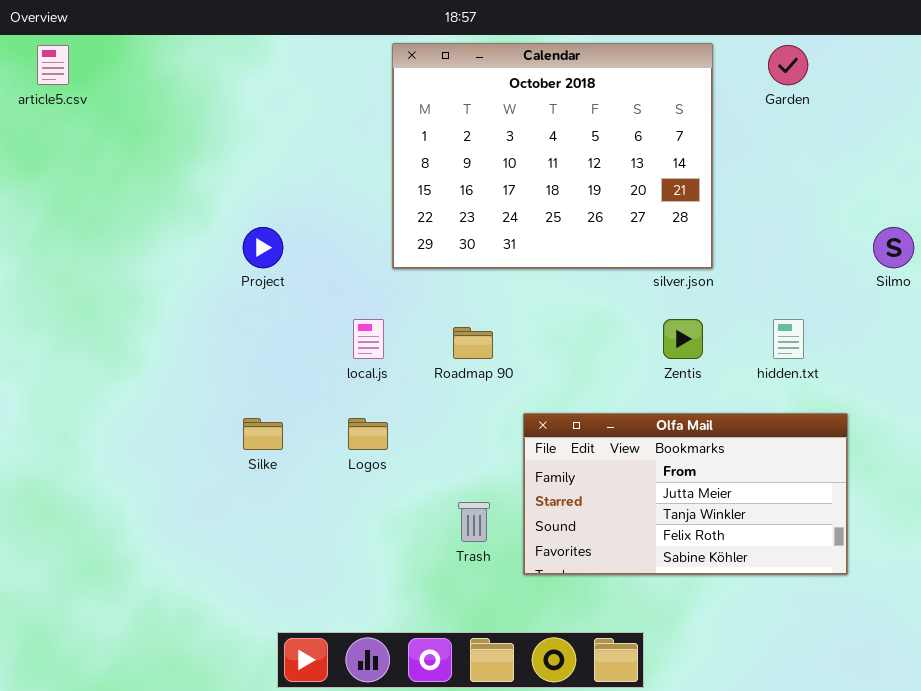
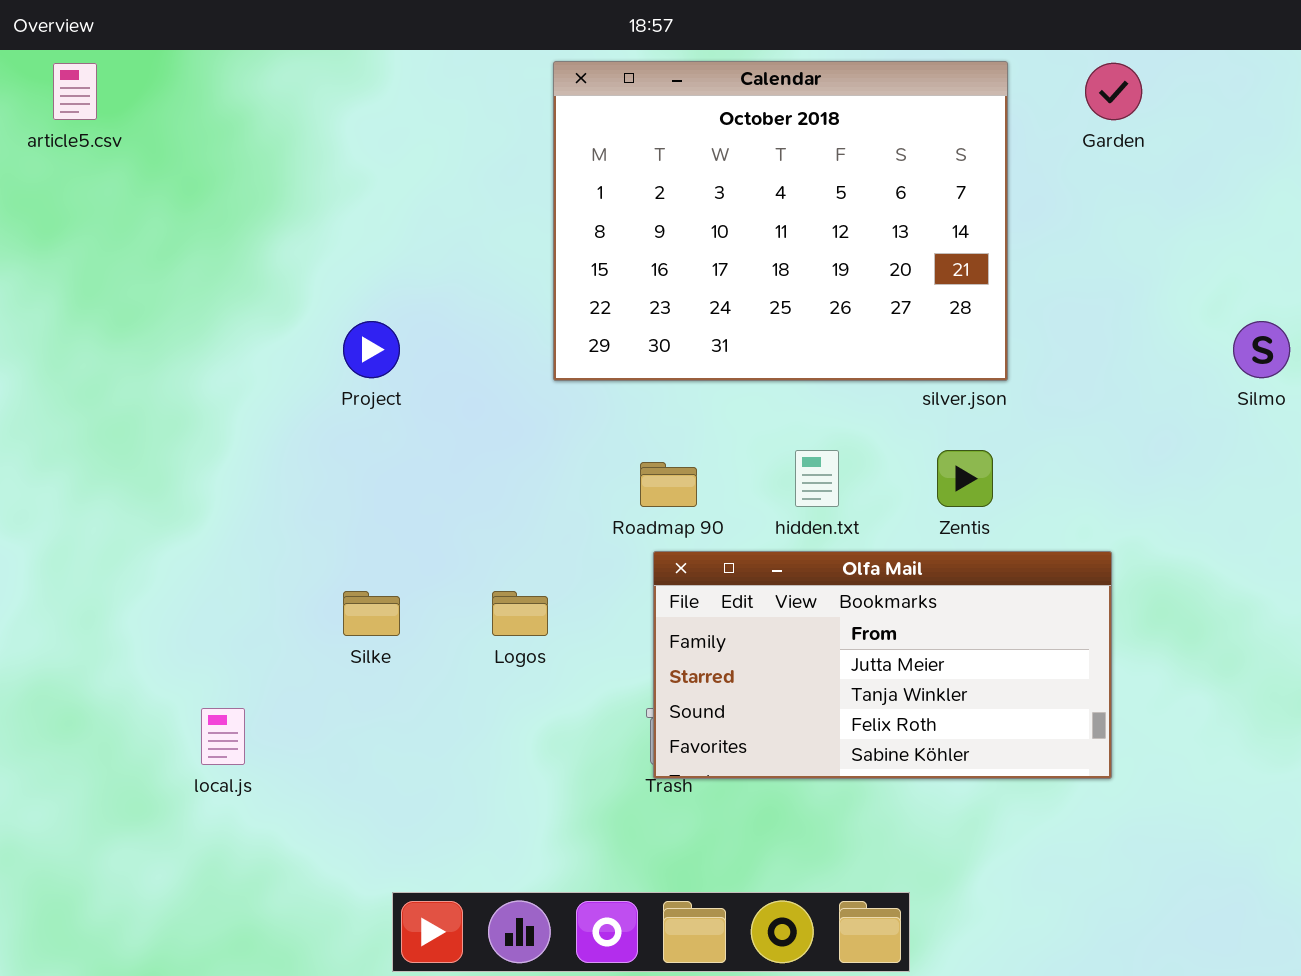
local.js: [353,319,384,359] -> [201,708,245,765], moved
hidden.txt: [773,319,804,359] -> [795,450,839,507], moved
Olfa Mail: [523,413,848,575] -> [653,551,1112,779], moved

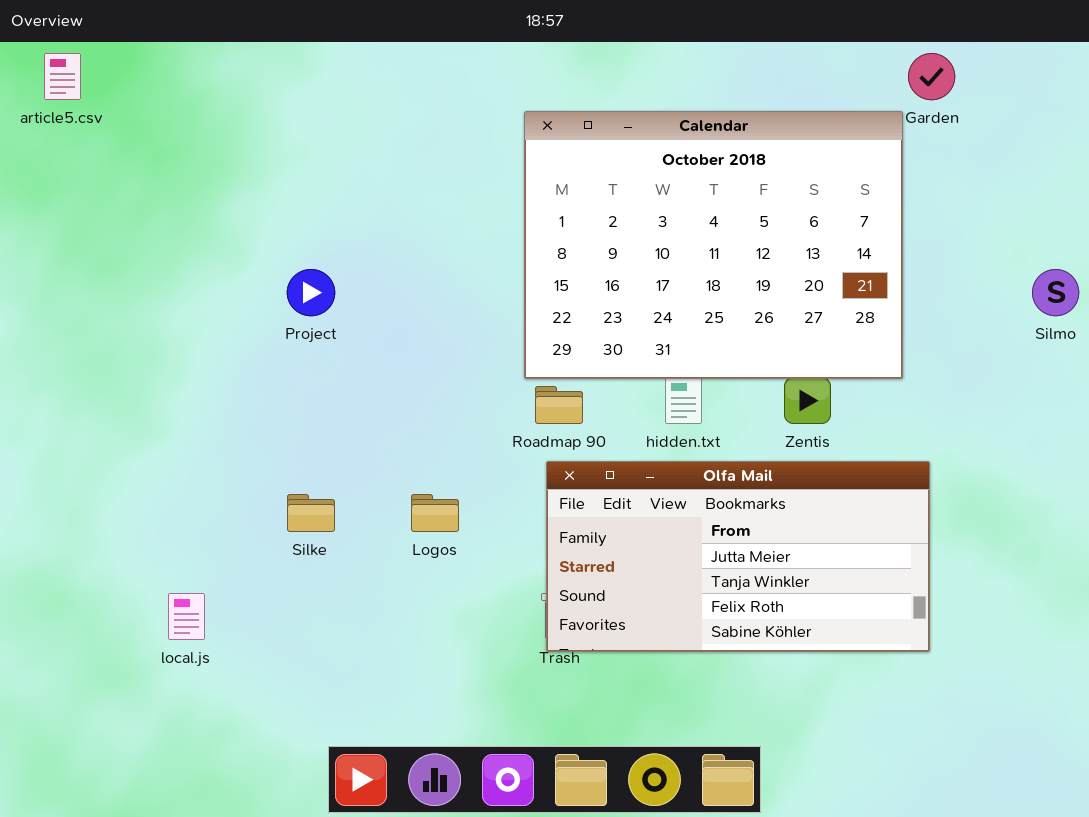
Calendar: [553,61,1008,381] -> [524,111,903,379], moved

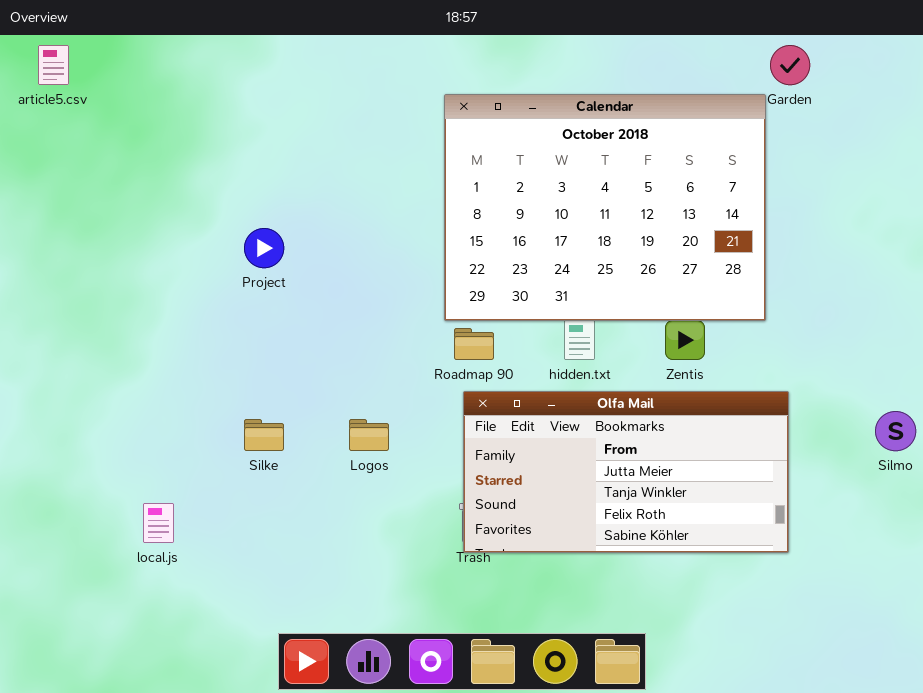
Silmo: [1032,269,1079,316] -> [875,411,916,451], moved

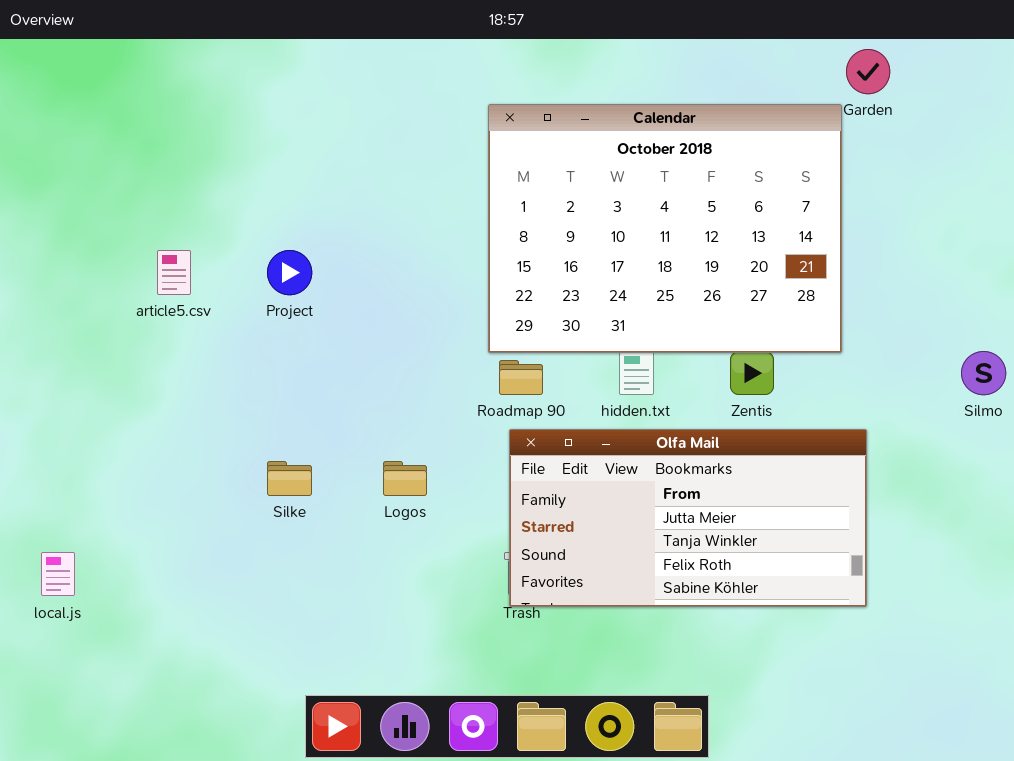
article5.csv: [38,45,69,85] -> [157,250,191,295], moved
Silmo: [875,411,916,451] -> [961,351,1006,395], moved
local.js: [143,503,174,543] -> [41,552,75,596], moved

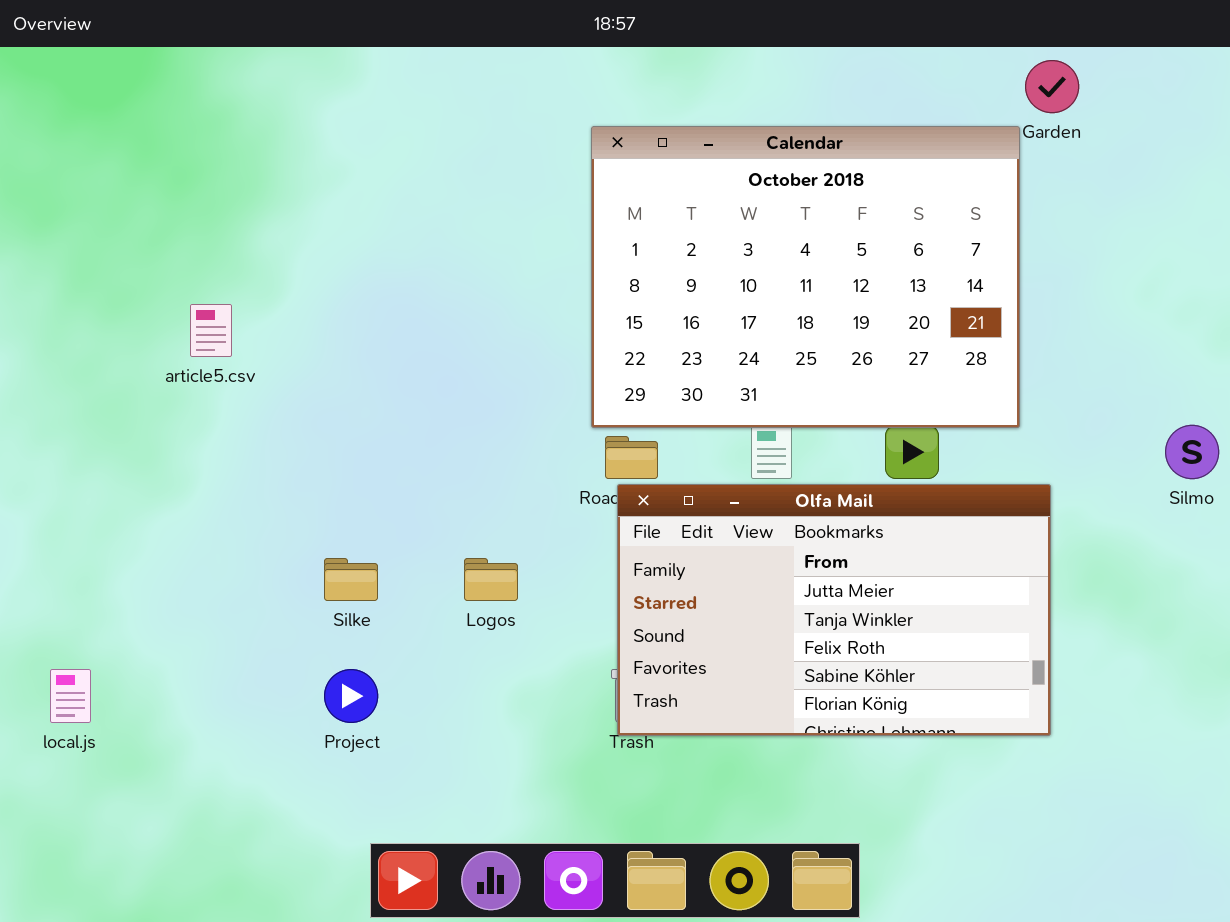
Project: [267,250,312,295] -> [324,669,378,723], moved
Olfa Mail: [509,429,867,607] -> [617,484,1051,736], resized

